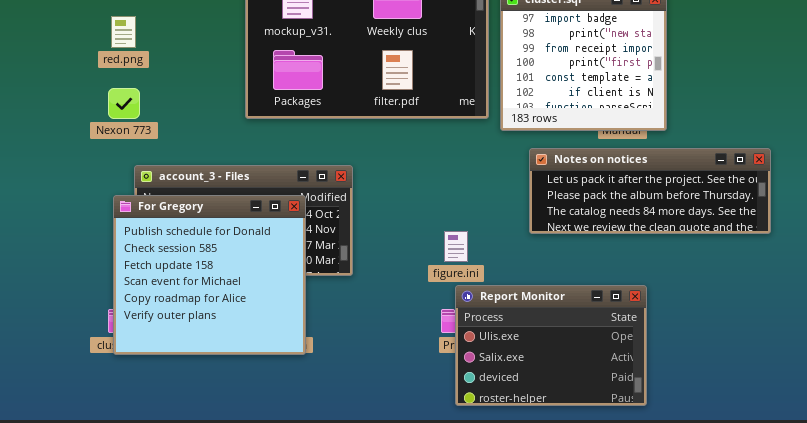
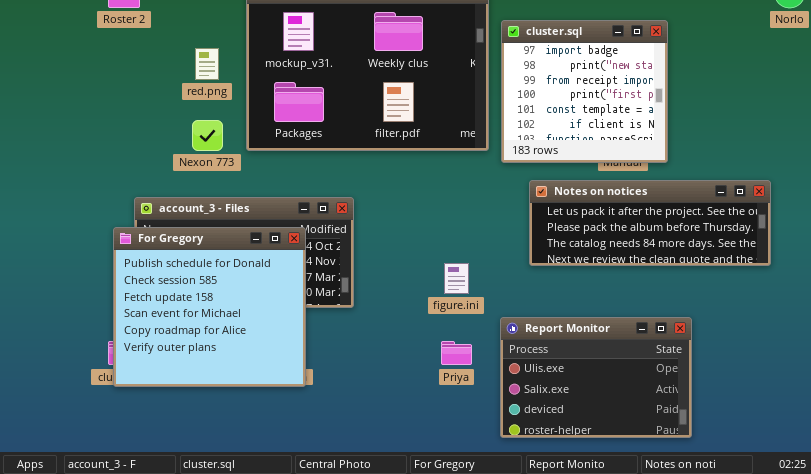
red.png: [111,16,136,48] -> [195,48,219,80], moved
Nexon 773: [108,88,140,119] -> [192,120,223,151], moved
Report Monitor: [455,285,647,406] -> [500,317,692,438], moved

